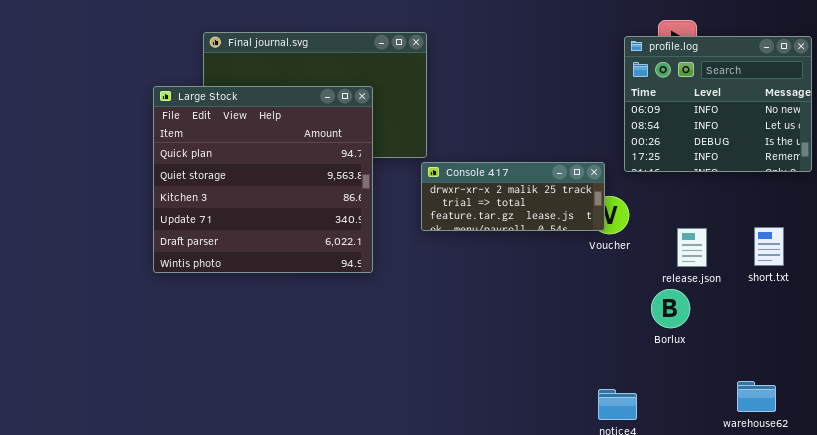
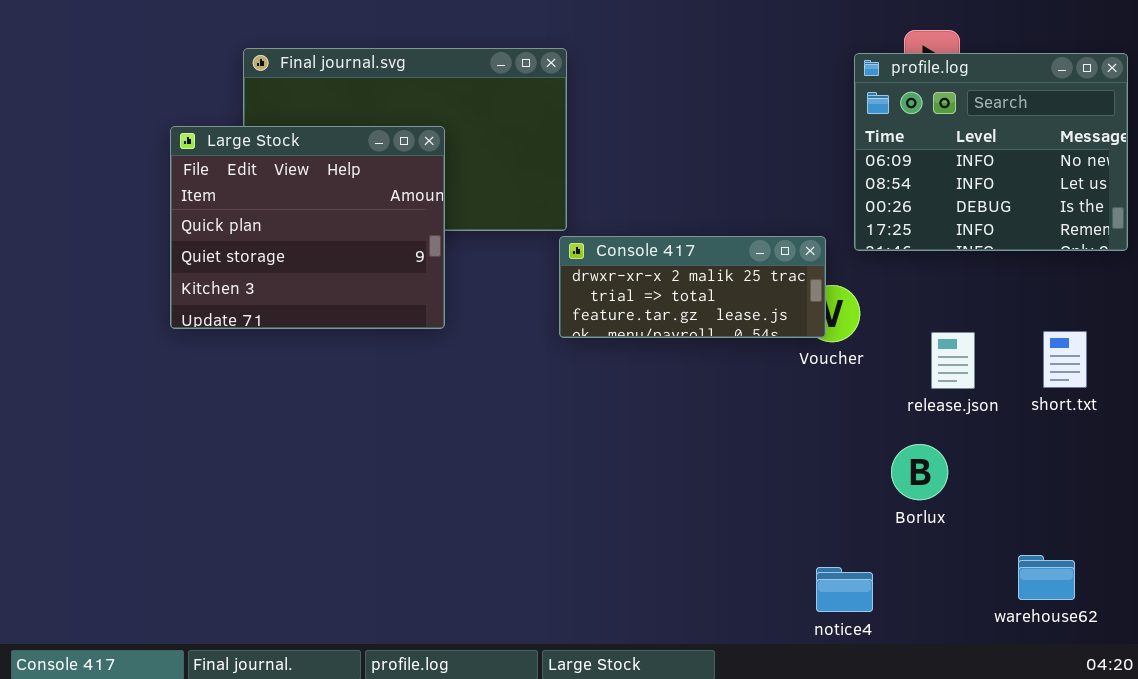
Large Stock: [153,86,373,273] -> [170,126,445,329], resized
Borlux: [651,289,690,328] -> [891,444,948,500], moved

